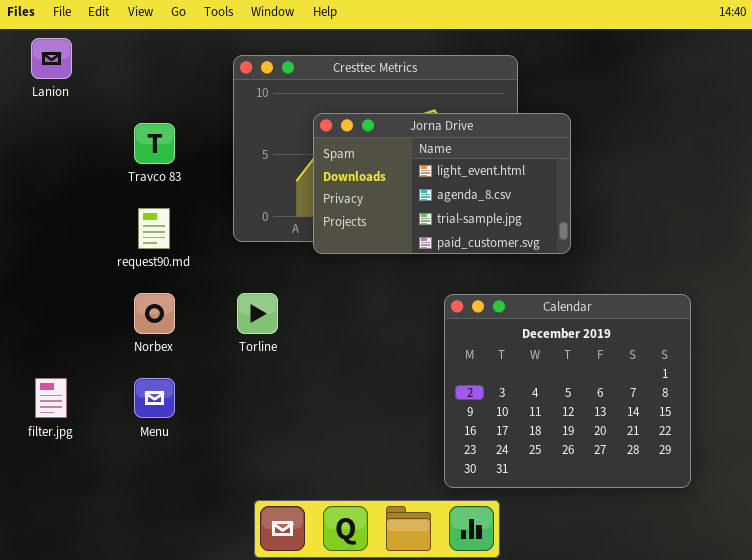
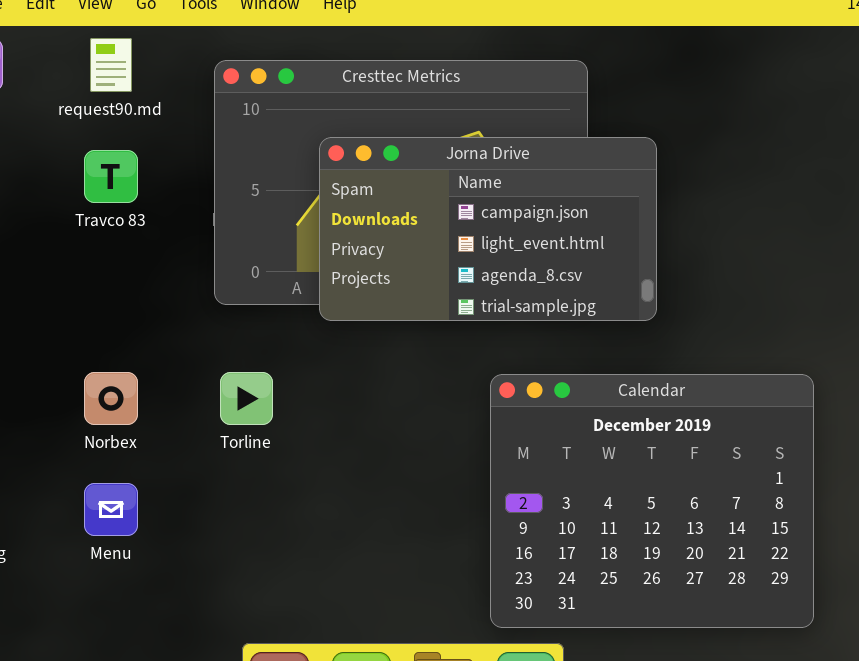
Jorna Drive: [313,113,571,254] -> [319,137,657,321], scrolled up 1 row
request90.md: [138,208,170,249] -> [90,38,132,92], moved

